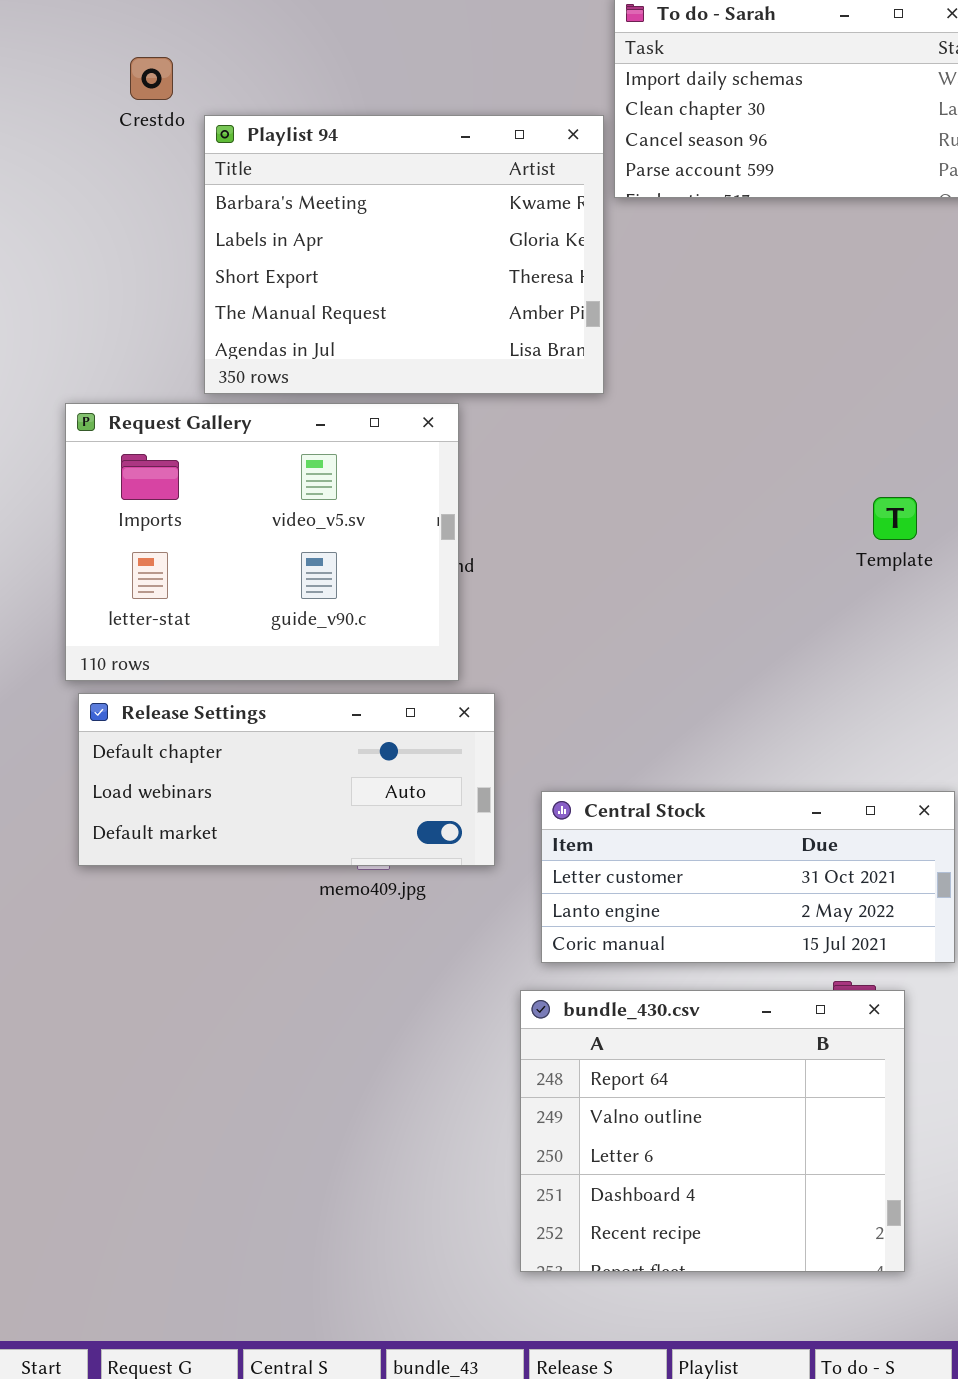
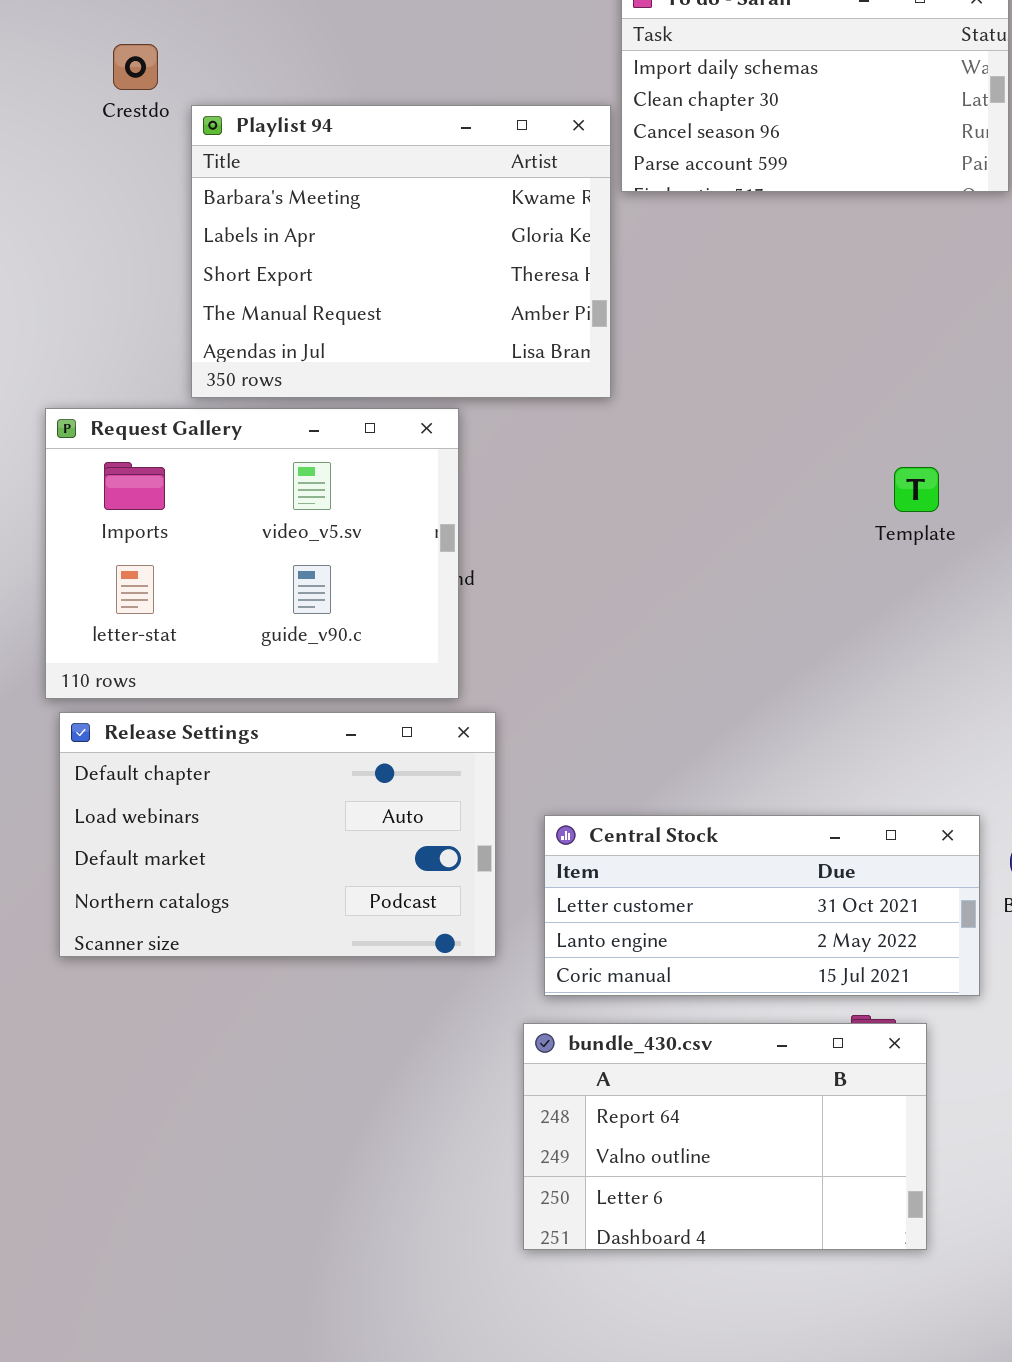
Template: [873,497,917,540] -> [894,467,939,512], moved
Release Settings: [78,693,495,866] -> [59,712,496,957], resized
bundle_430.csv: [520,990,905,1272] -> [523,1023,927,1250], resized

